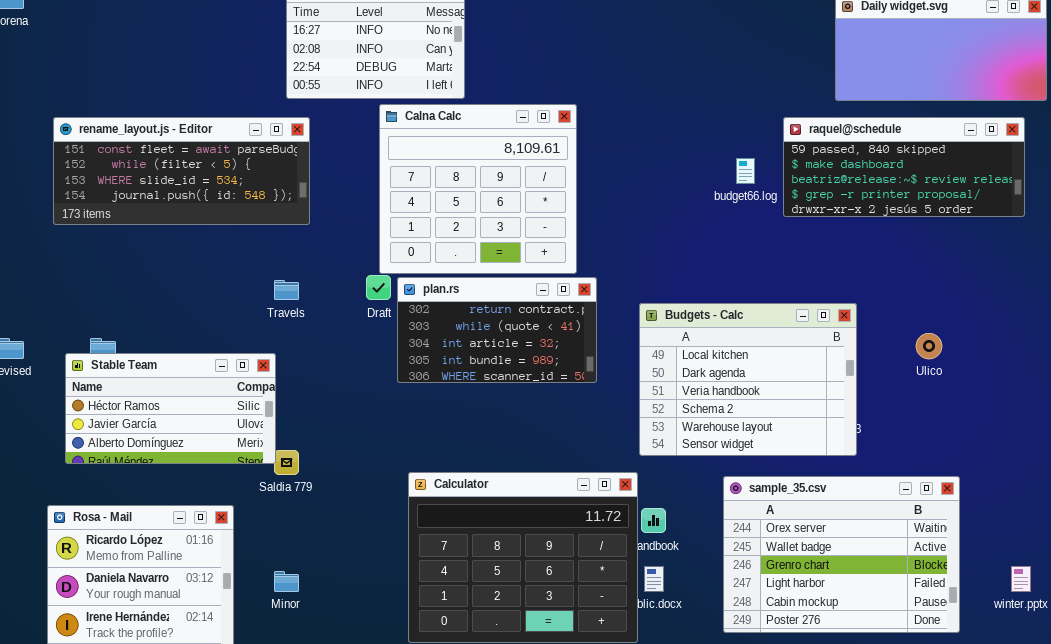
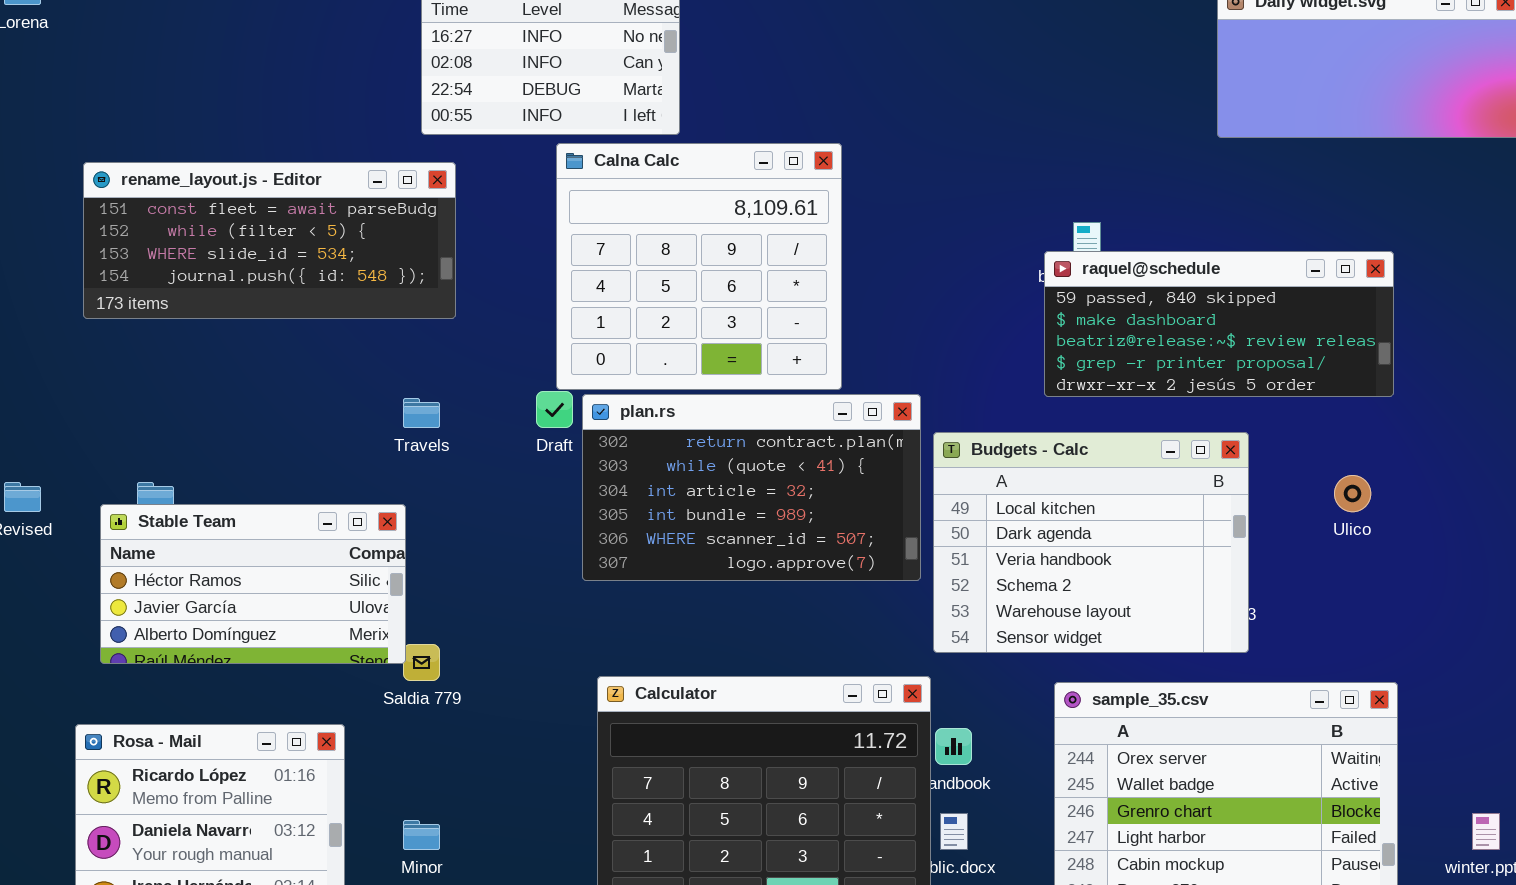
raquel@schedule: [783,117,1025,217] -> [1044,251,1394,397], moved
plan.rs: [397,277,597,383] -> [582,394,921,581], resized

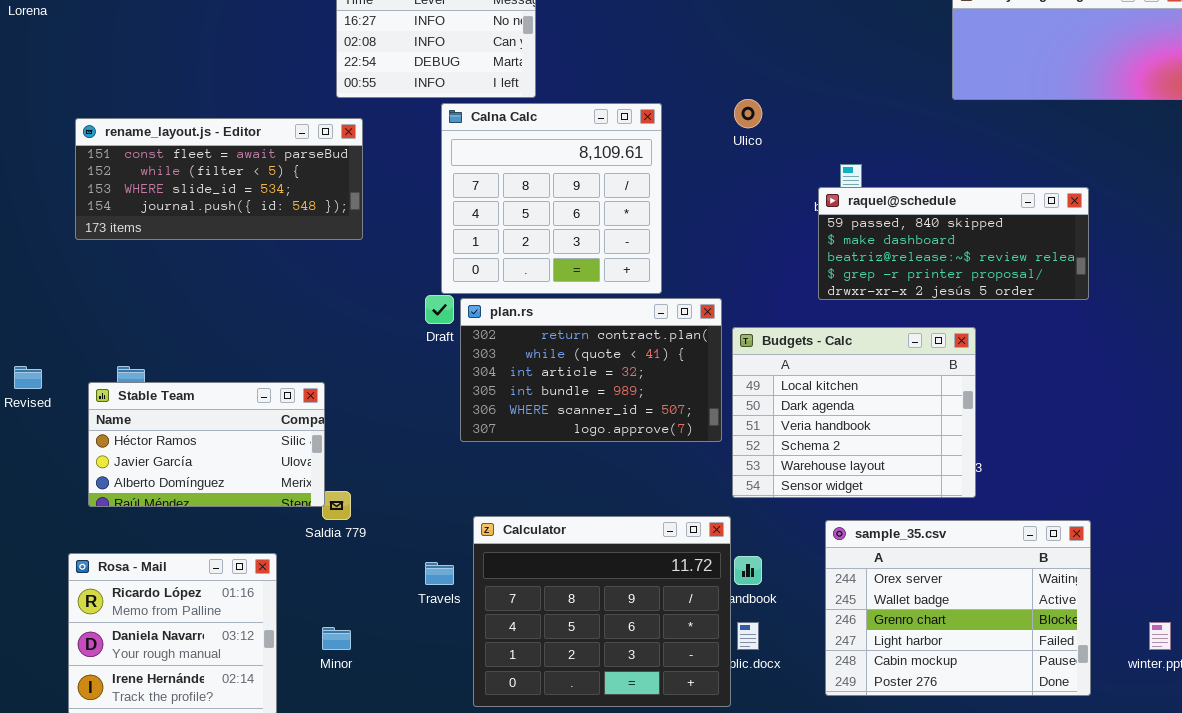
Travels: [403,398,440,428] -> [425,562,454,585], moved
Ulico: [1334,475,1371,512] -> [734,99,762,128], moved

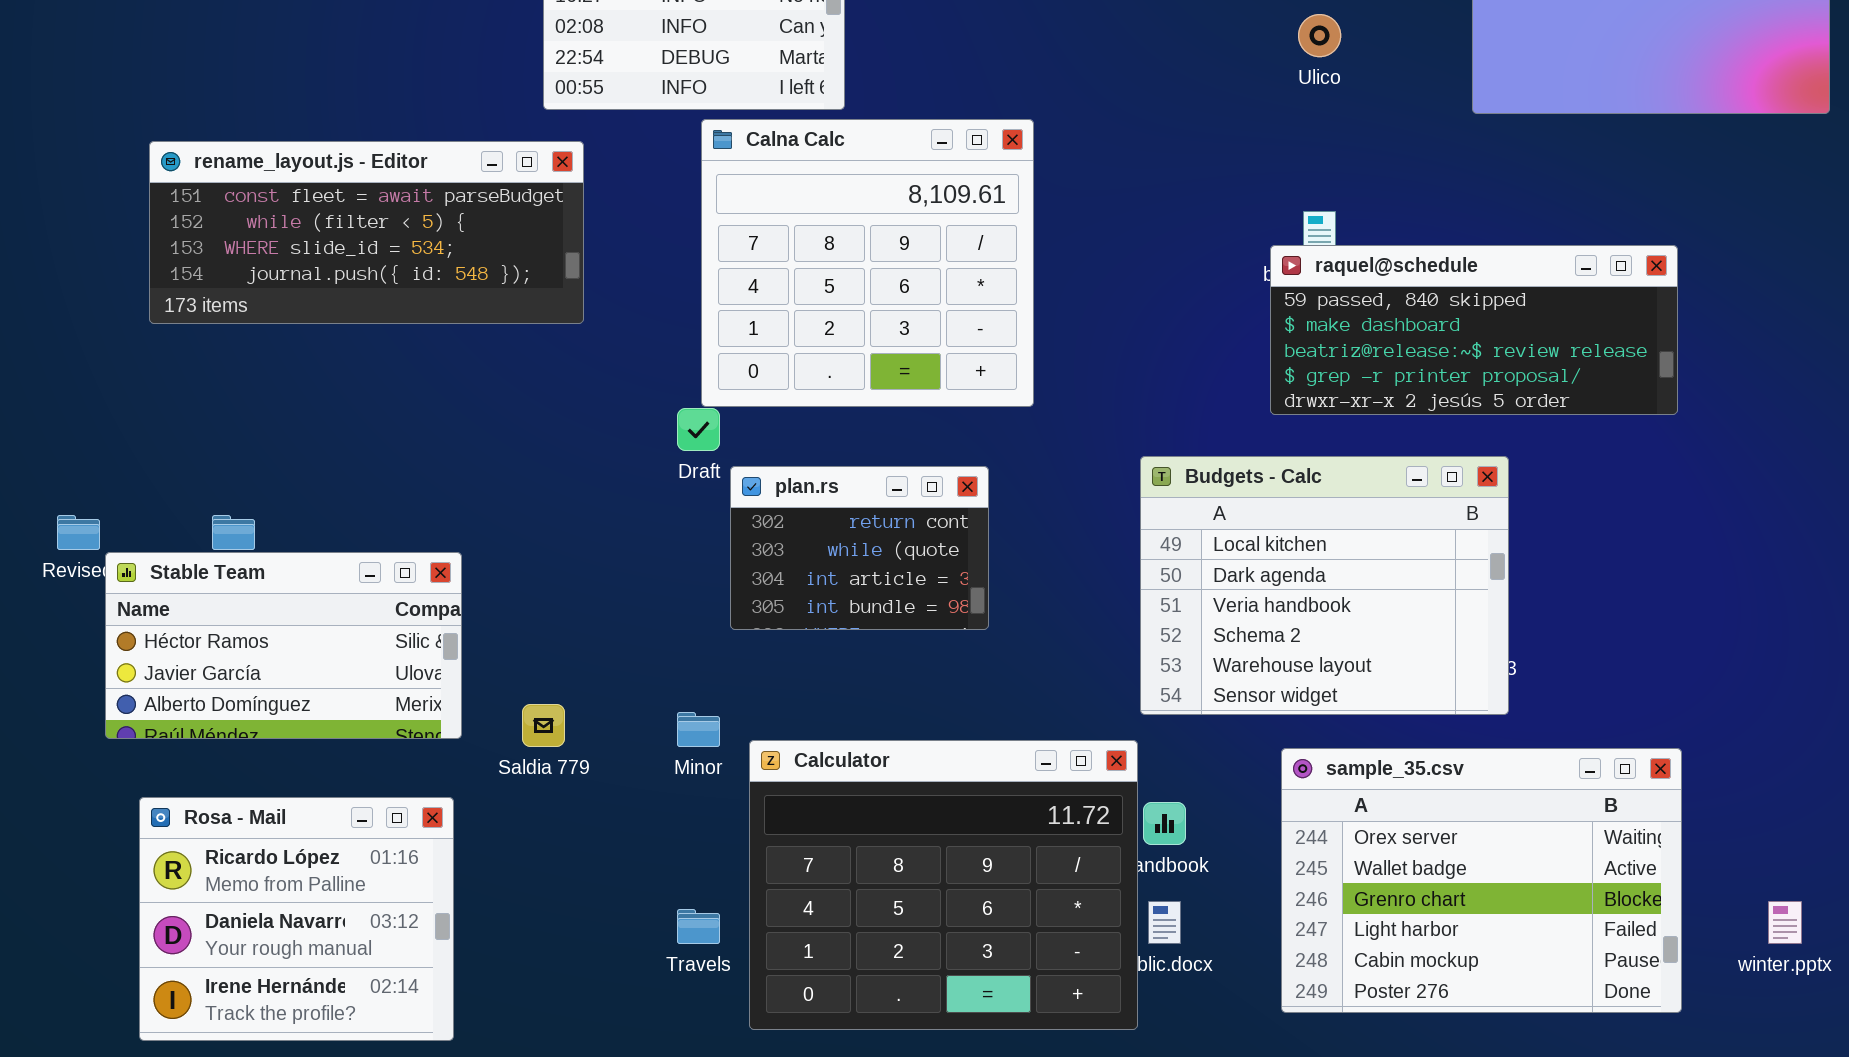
Ulico: [734,99,762,128] -> [1298,14,1341,57], moved
plan.rs: [460,298,722,442] -> [730,466,989,630], resized
Stable Team: [88,382,325,507] -> [105,552,462,739], moved
Travels: [425,562,454,585] -> [677,909,720,944], moved
Minor: [322,627,351,650] -> [677,712,720,747], moved

